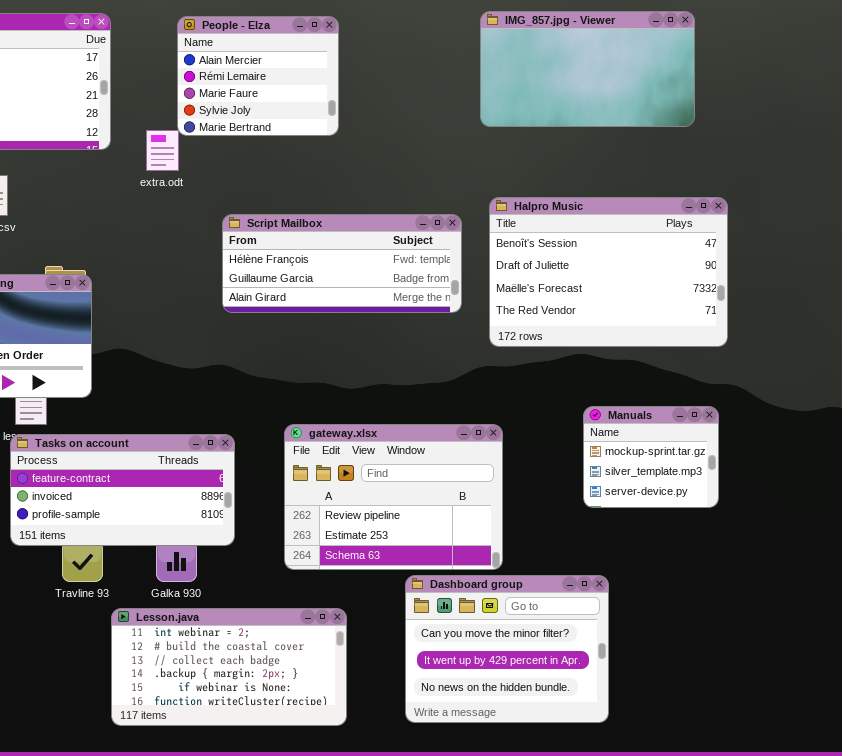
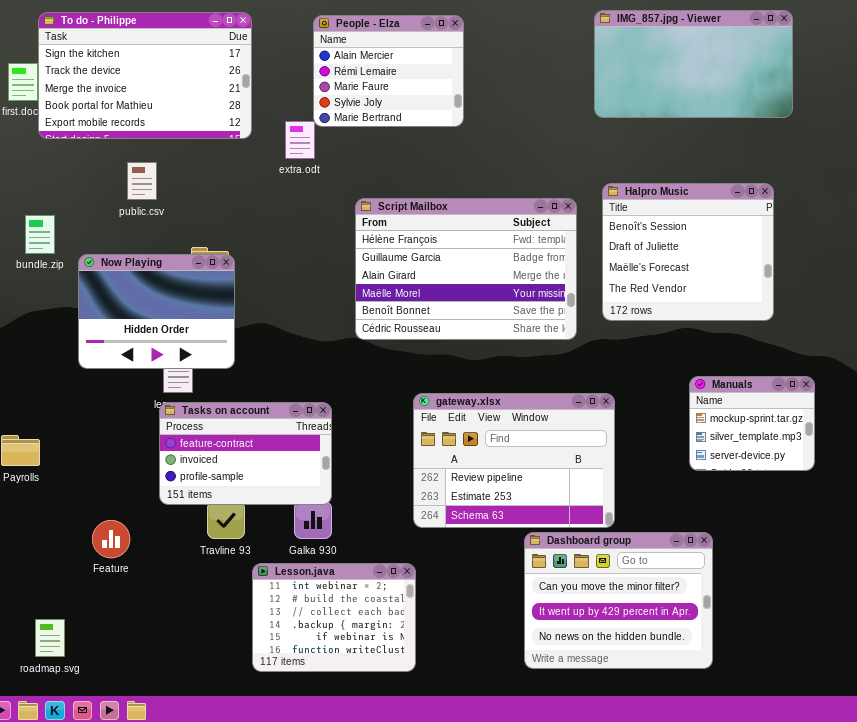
Halpro Music: [489,197,728,347] -> [602,183,774,321], resized
Script Mailbox: [222,214,462,313] -> [355,198,577,340], resized
Tasks on account: [10,434,235,546] -> [159,402,332,505], resized
Lesson.java: [111,608,347,726] -> [252,563,416,672], resized

